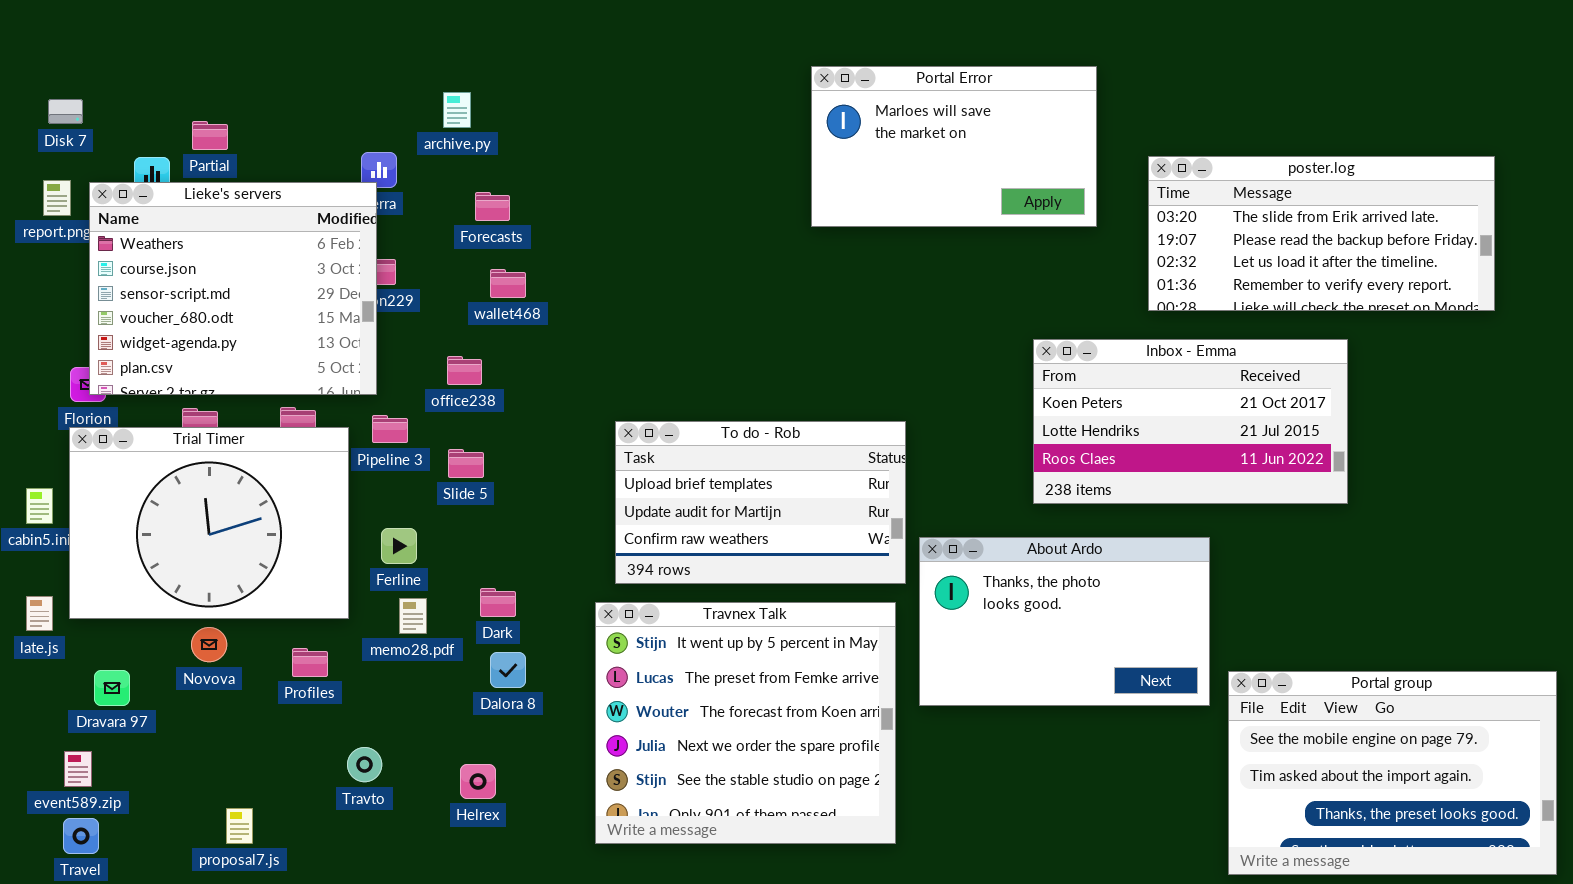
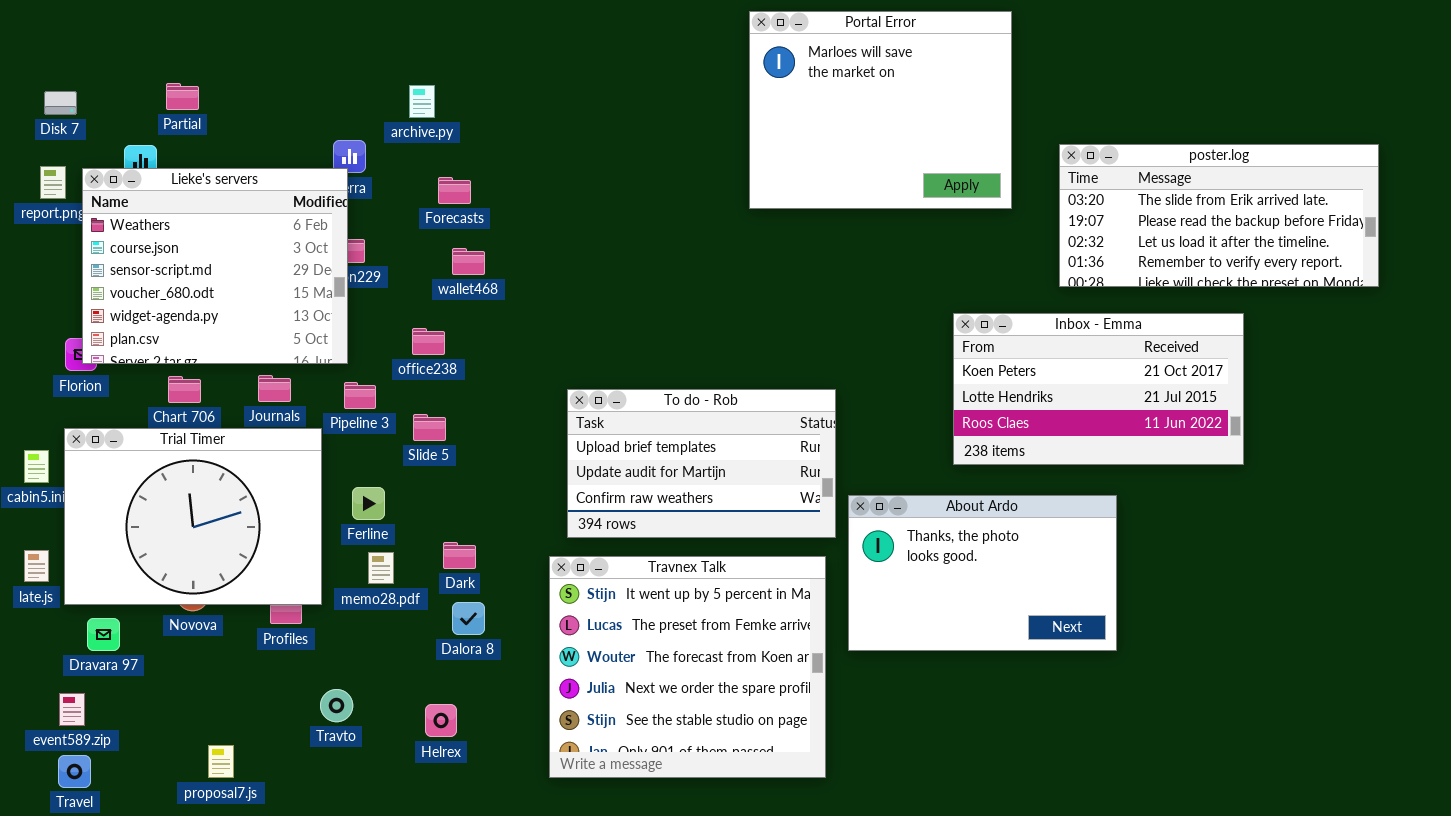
Portal Error: [811,66,1097,227] -> [749,11,1012,209], resized
Partial: [192,121,228,150] -> [166,83,199,110], moved
Trial Timer: [69,427,349,619] -> [64,428,322,605], moved
Portal group: [1228,671,1557,875] -> none, closed

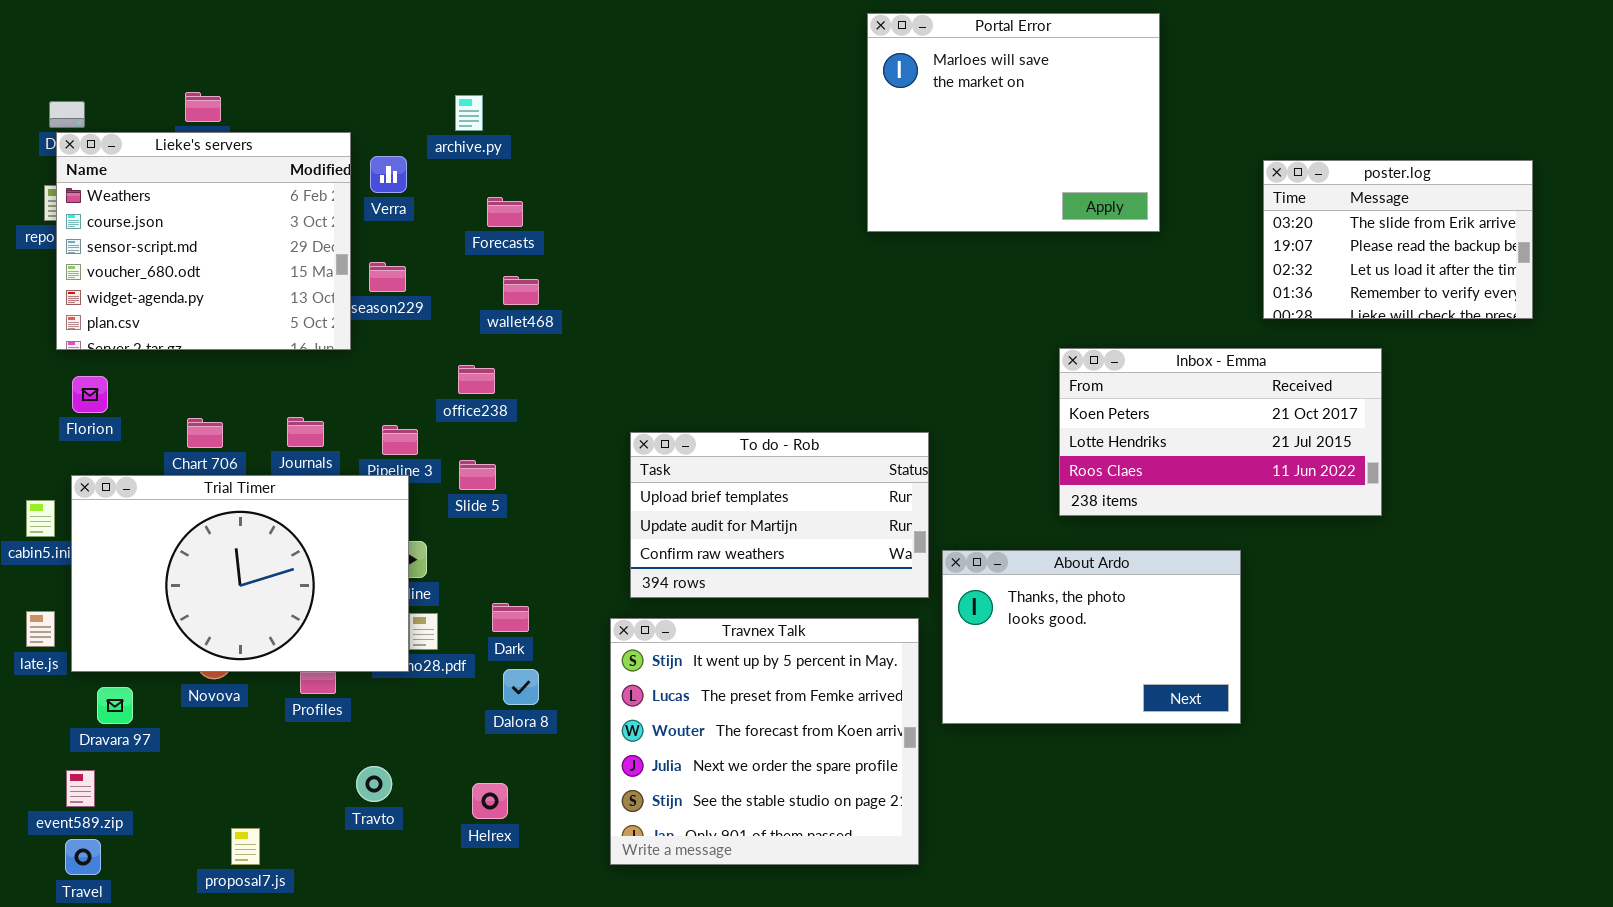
Portal Error: [749,11,1012,209] -> [867,13,1160,232], moved
poster.log: [1059,144,1379,287] -> [1263,160,1533,319], resized
Lieke's servers: [82,168,348,364] -> [56,132,351,350], moved
Trial Timer: [64,428,322,605] -> [71,475,409,672], resized

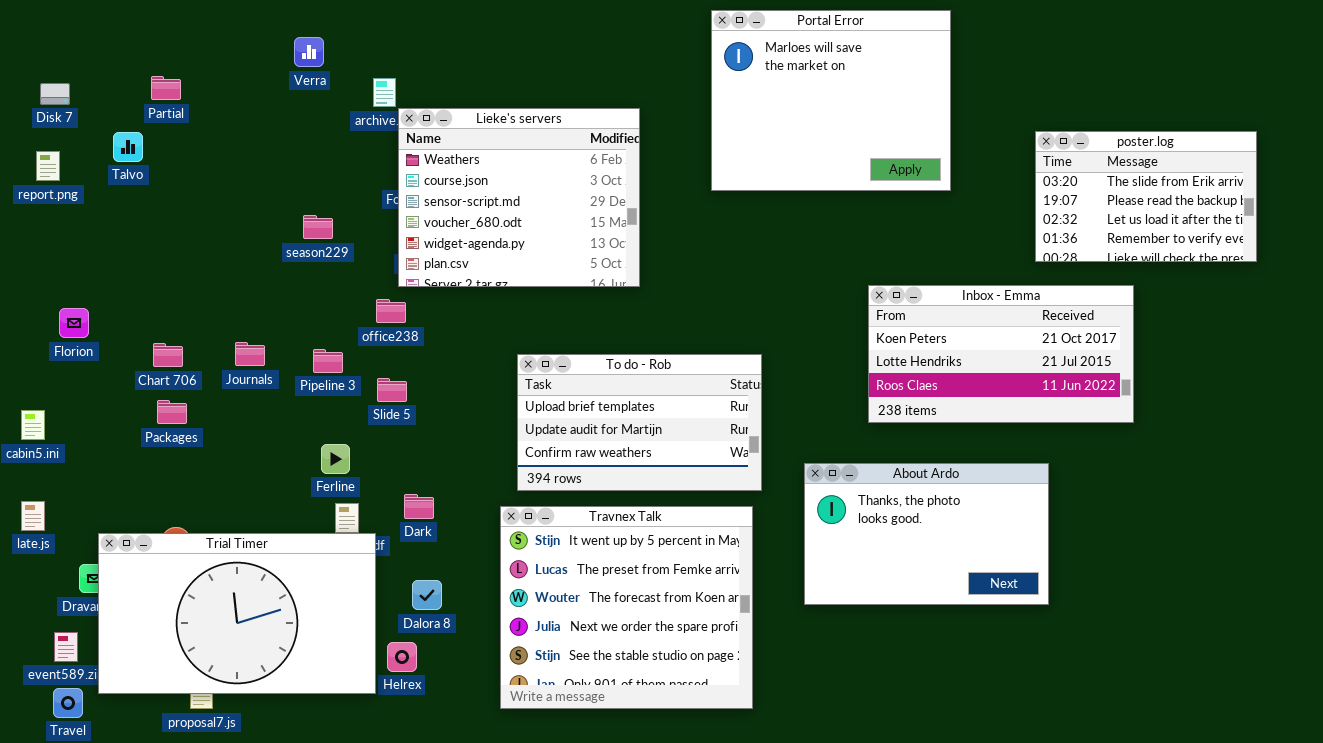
Lieke's servers: [56,132,351,350] -> [398,108,640,287], moved
Verra: [370,156,407,193] -> [294,37,324,67], moved
Trial Timer: [71,475,409,672] -> [98,533,376,694], moved
About Ardo: [942,550,1241,724] -> [804,463,1049,605], moved
Dalora 8: [503,669,539,705] -> [412,580,442,610], moved

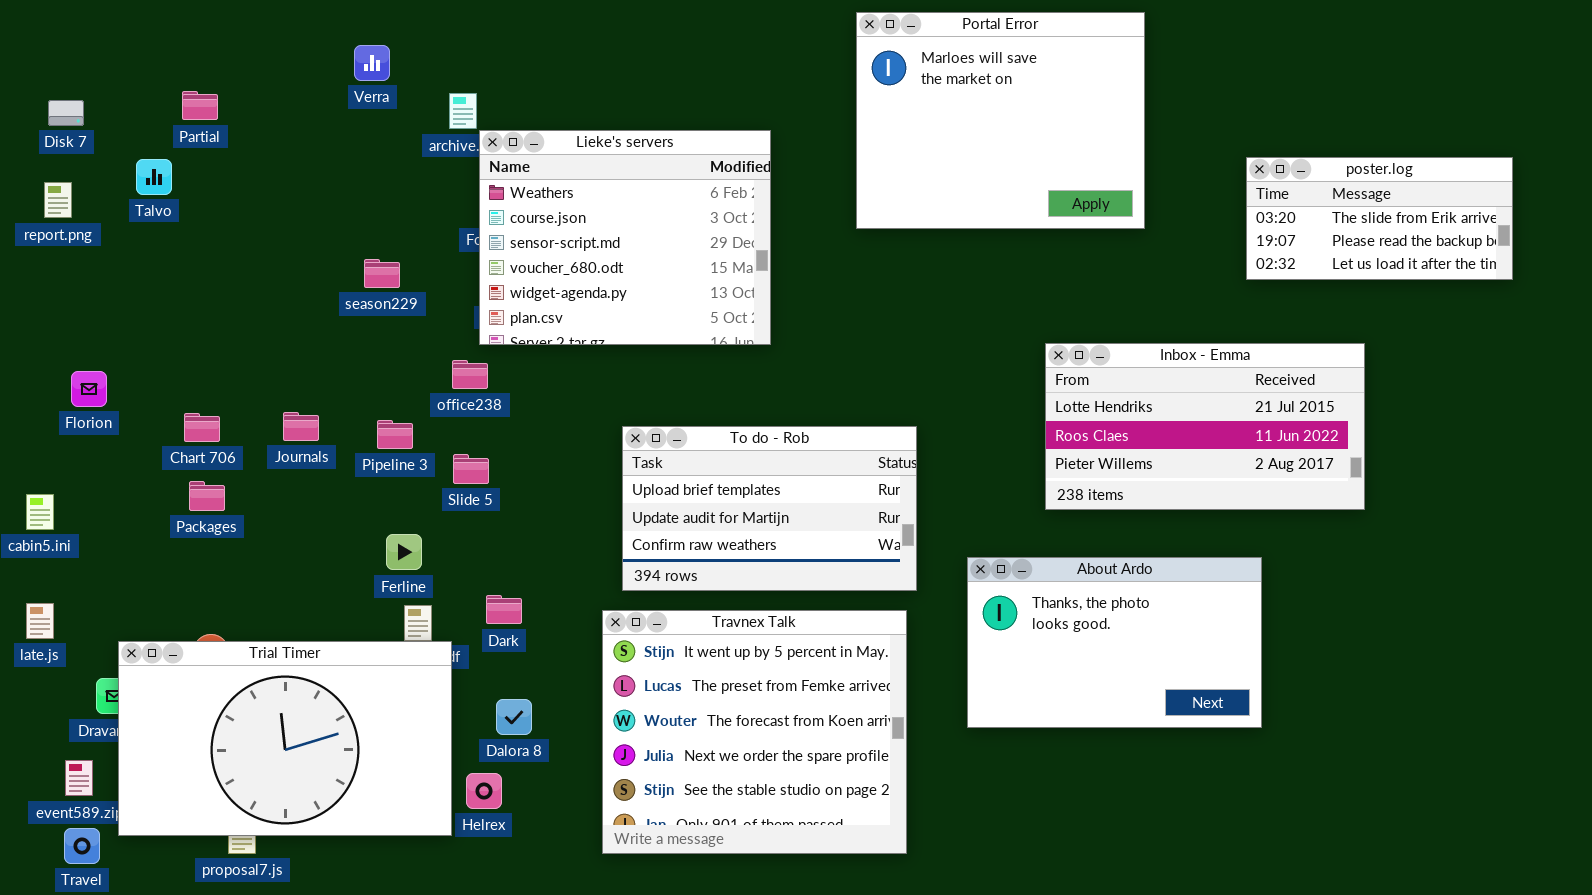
poster.log: [1035,131,1257,262] -> [1246,157,1513,280], resized
Inbox - Emma: [868,285,1134,423] -> [1045,343,1365,510], scrolled down 1 row

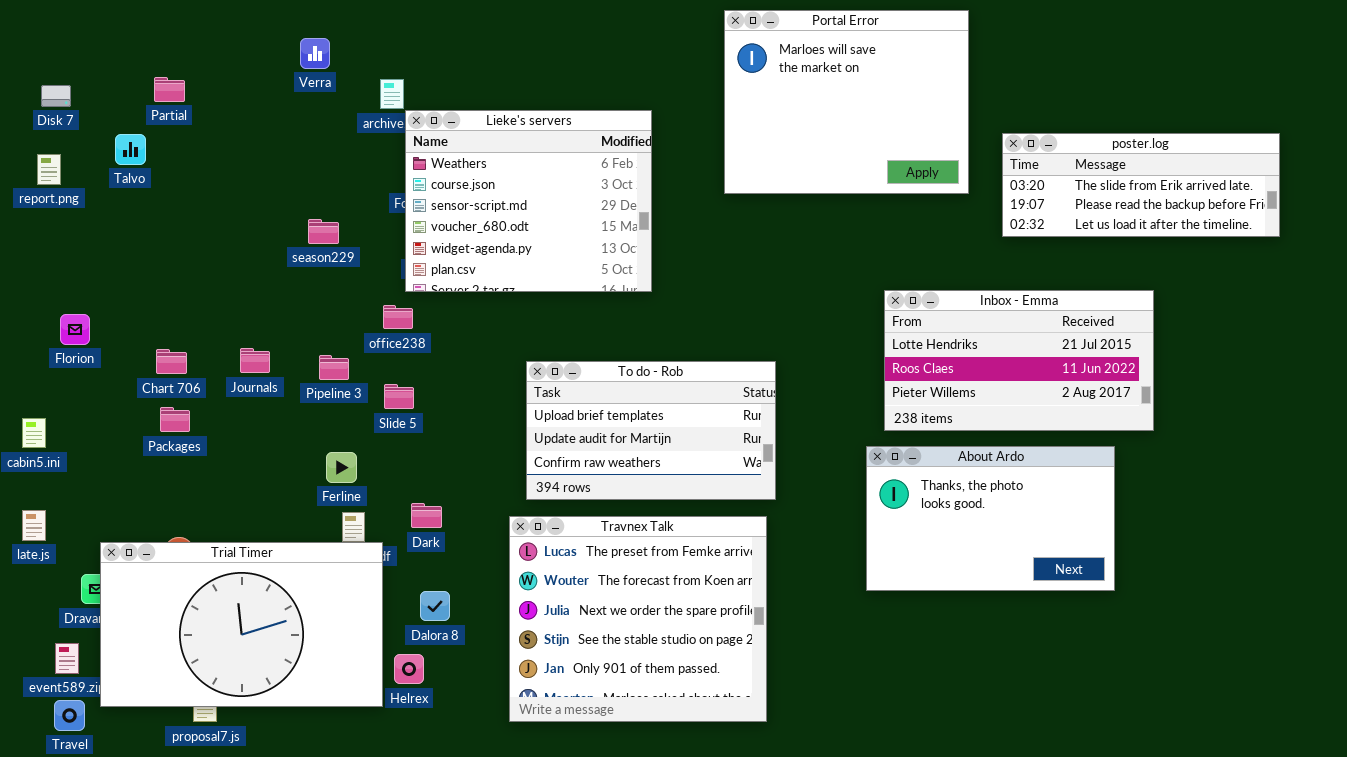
poster.log: [1246,157,1513,280] -> [1002,133,1280,237], resized
About Ardo: [967,557,1262,728] -> [866,446,1115,591], moved
Travnex Talk: [602,610,907,854] -> [509,516,767,722], scrolled down 1 row

